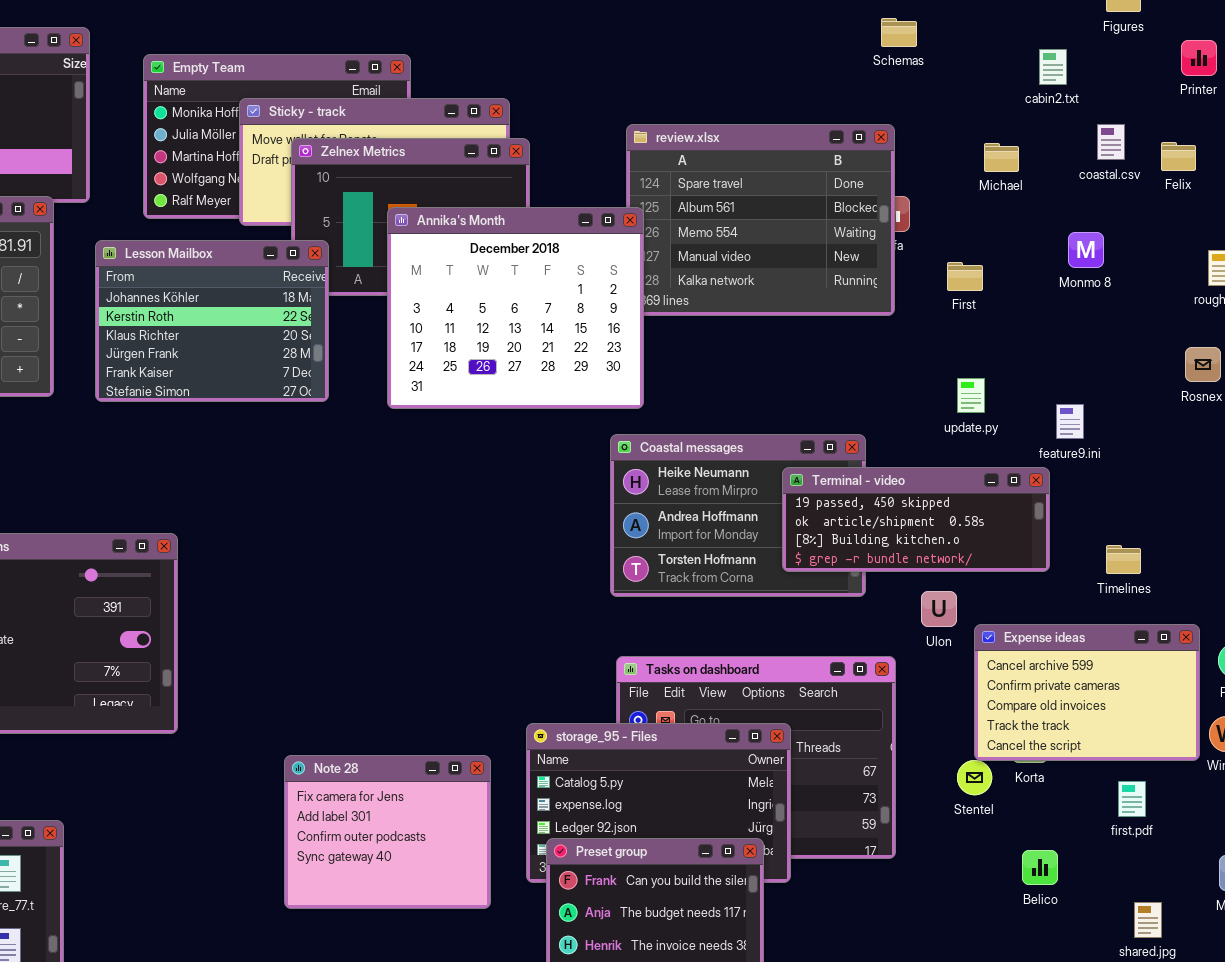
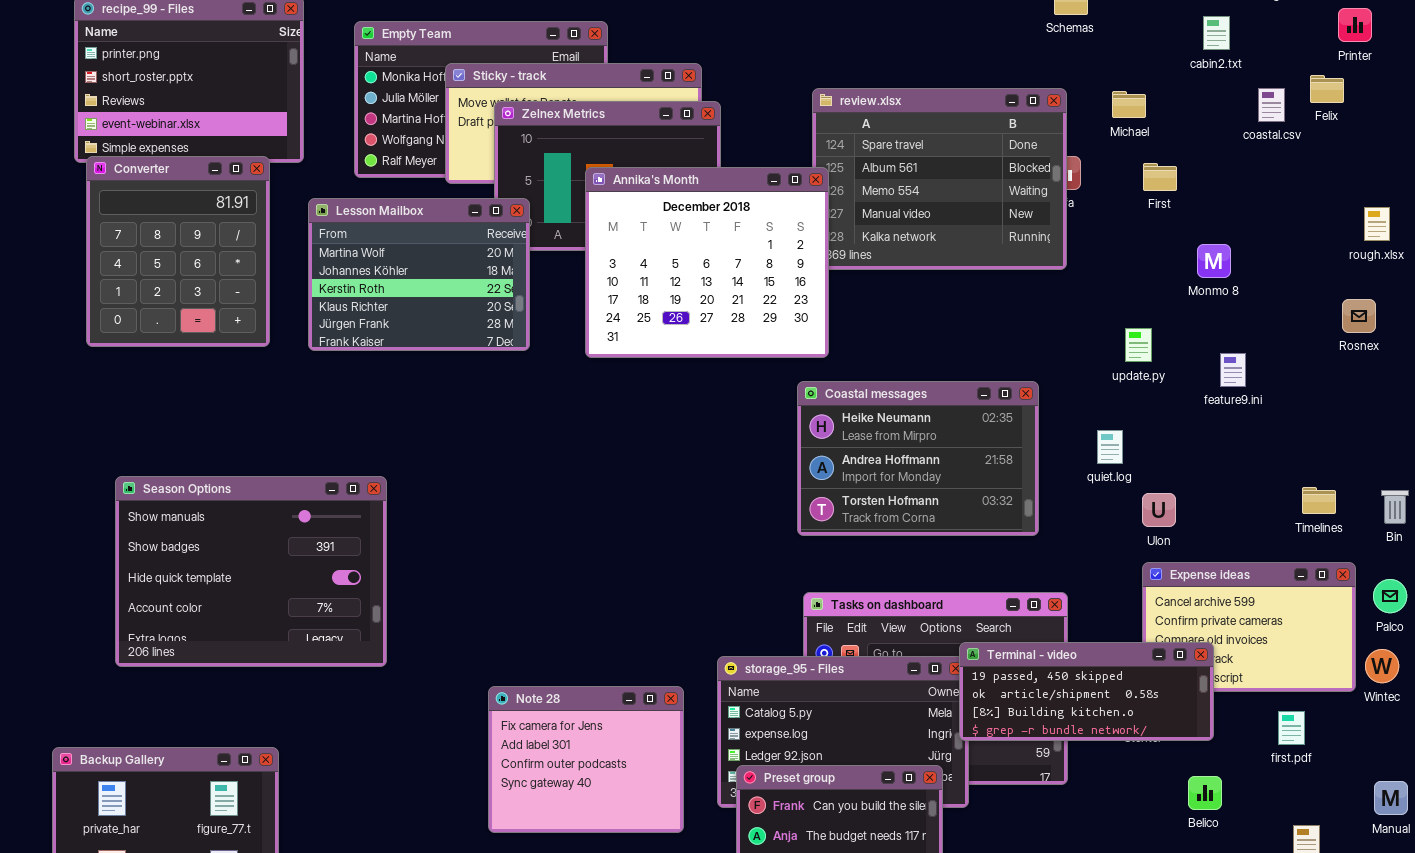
Felix: [1161,142,1196,171] -> [1310,75,1344,103], moved
Michael: [984,143,1019,172] -> [1112,91,1146,118], moved
Monmo 8: [1068,232,1104,268] -> [1197,244,1231,278], moved
Lesson Mailbox: [95,240,329,402] -> [308,198,530,351], scrolled up 1 row
First: [947,262,983,291] -> [1143,163,1177,191], moved
Terminal - video: [782,467,1050,572] -> [959,642,1214,741], moved
Timelines: [1106,545,1141,574] -> [1302,487,1336,514], moved
Ulon: [921,591,957,627] -> [1142,493,1176,527], moved

